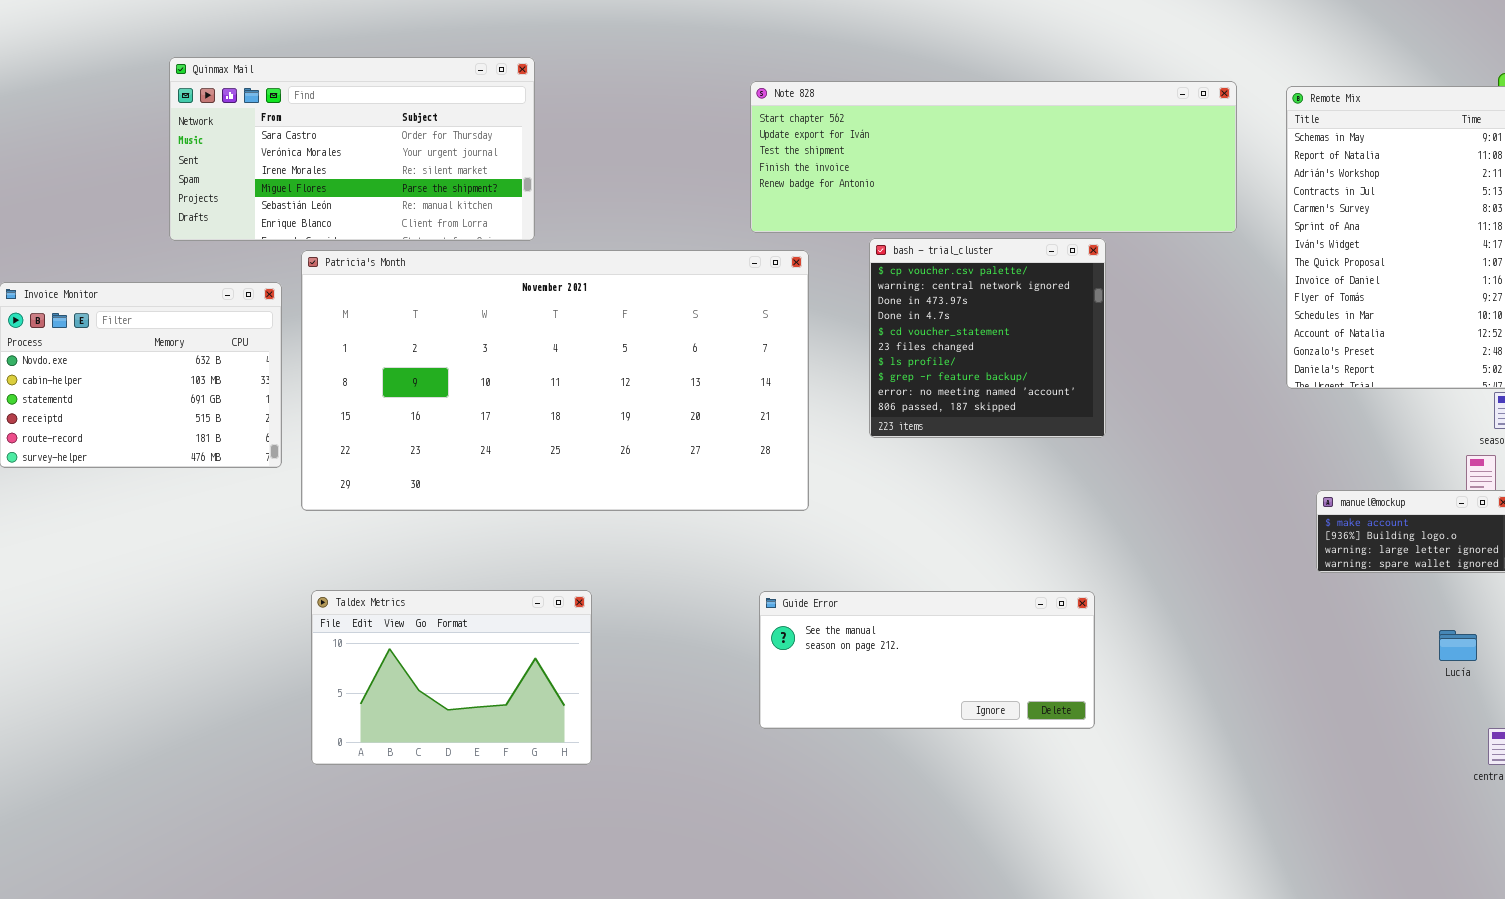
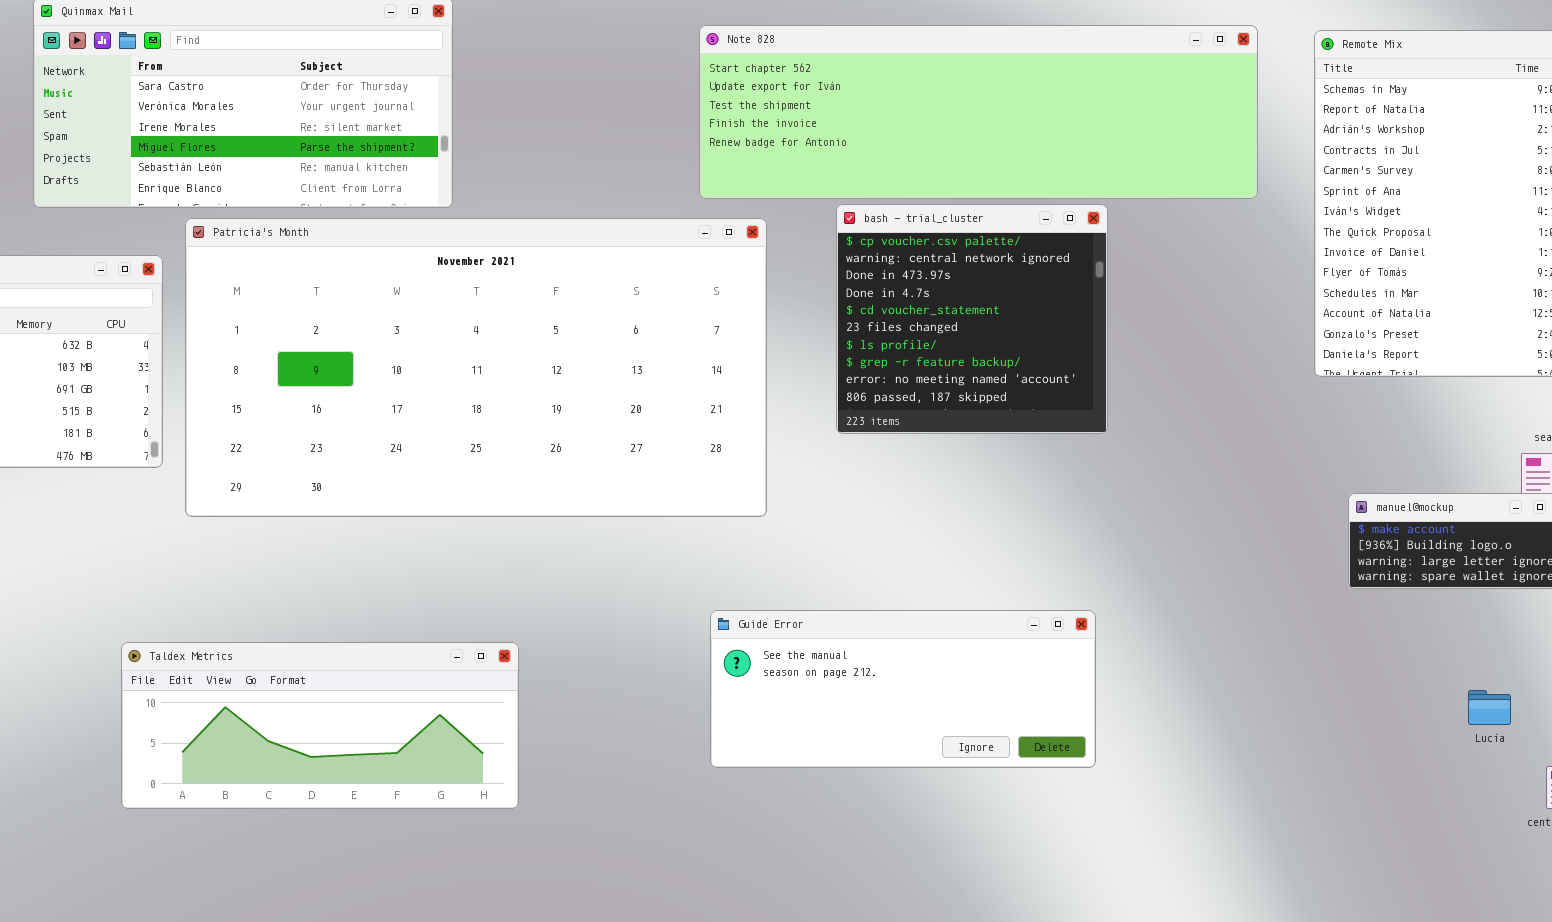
Taldex Metrics: [311,590,592,765] -> [121,642,519,809], resized
Lucía: [1439,630,1477,661] -> [1468,690,1511,725], moved

